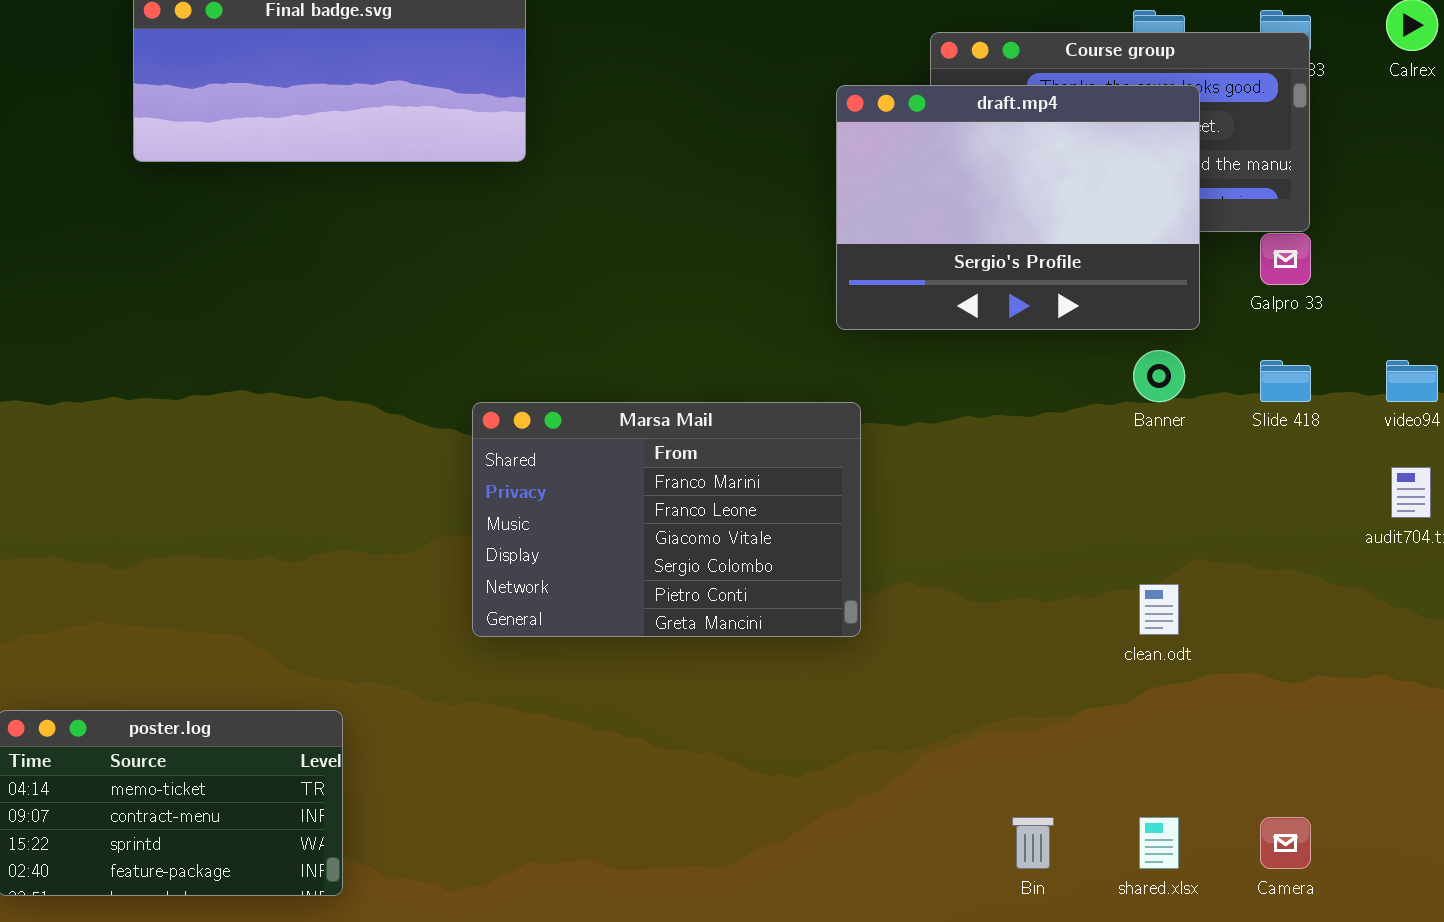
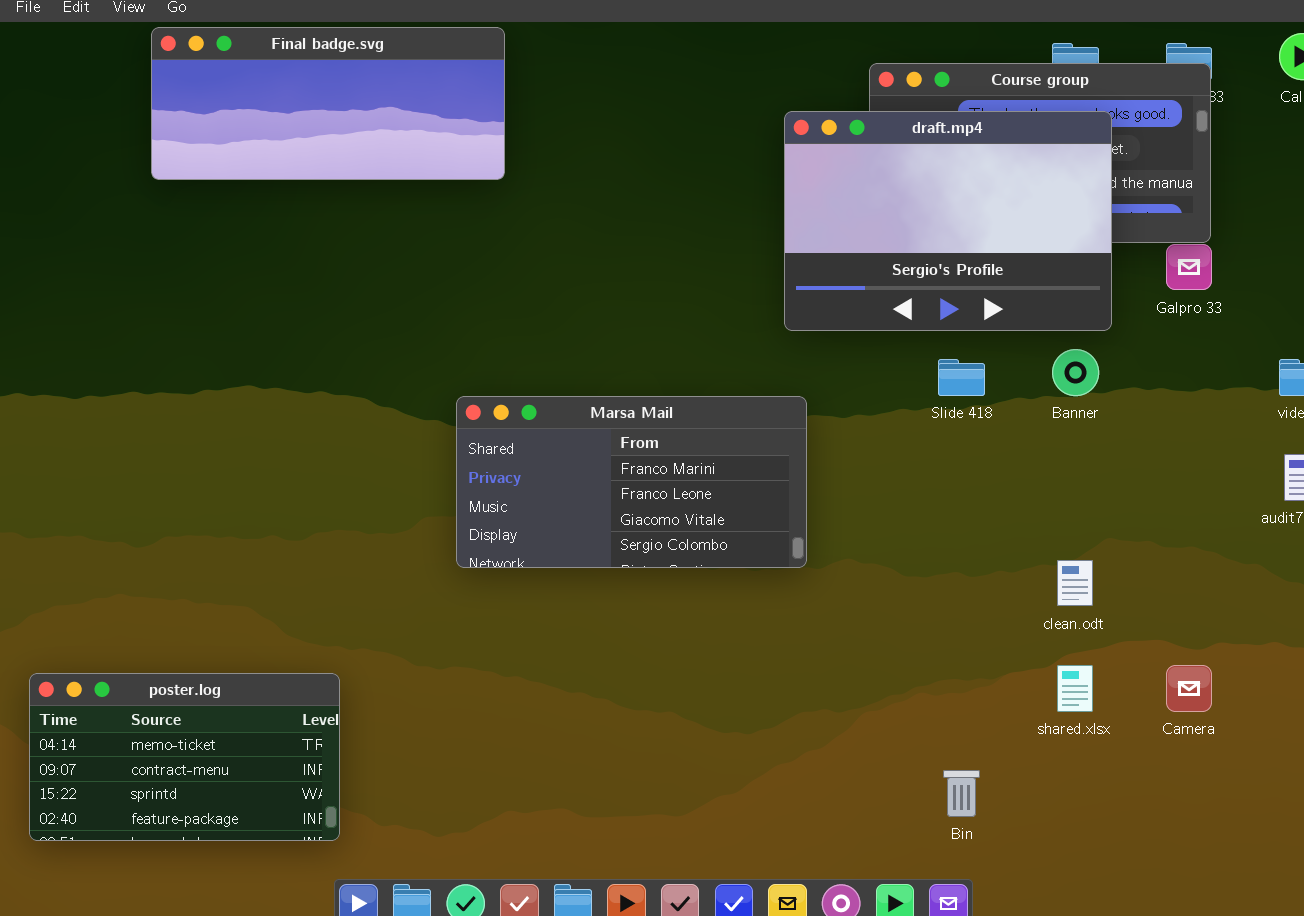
Slide 418: [1260,360,1311,402] -> [938,359,985,396], moved
Marsa Mail: [472,402,861,637] -> [456,396,807,568], resized
shared.xlsx: [1139,817,1179,869] -> [1057,665,1093,712], moved
Camera: [1260,817,1311,869] -> [1166,665,1212,712], moved

